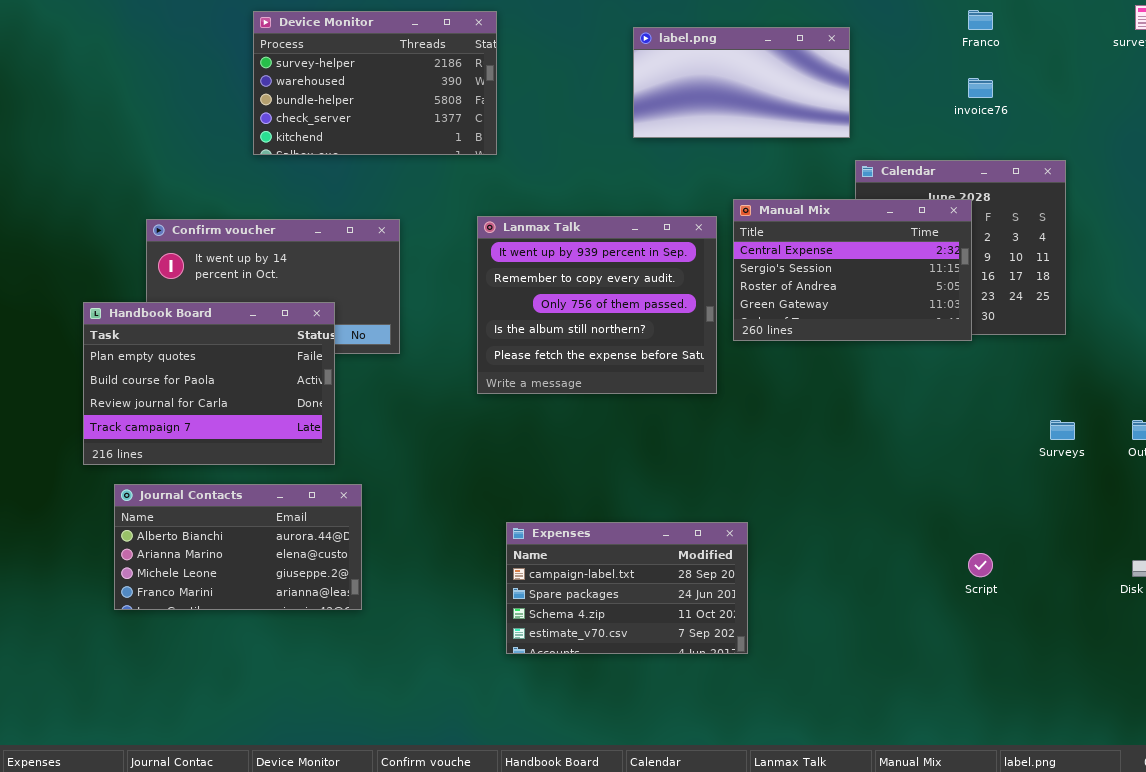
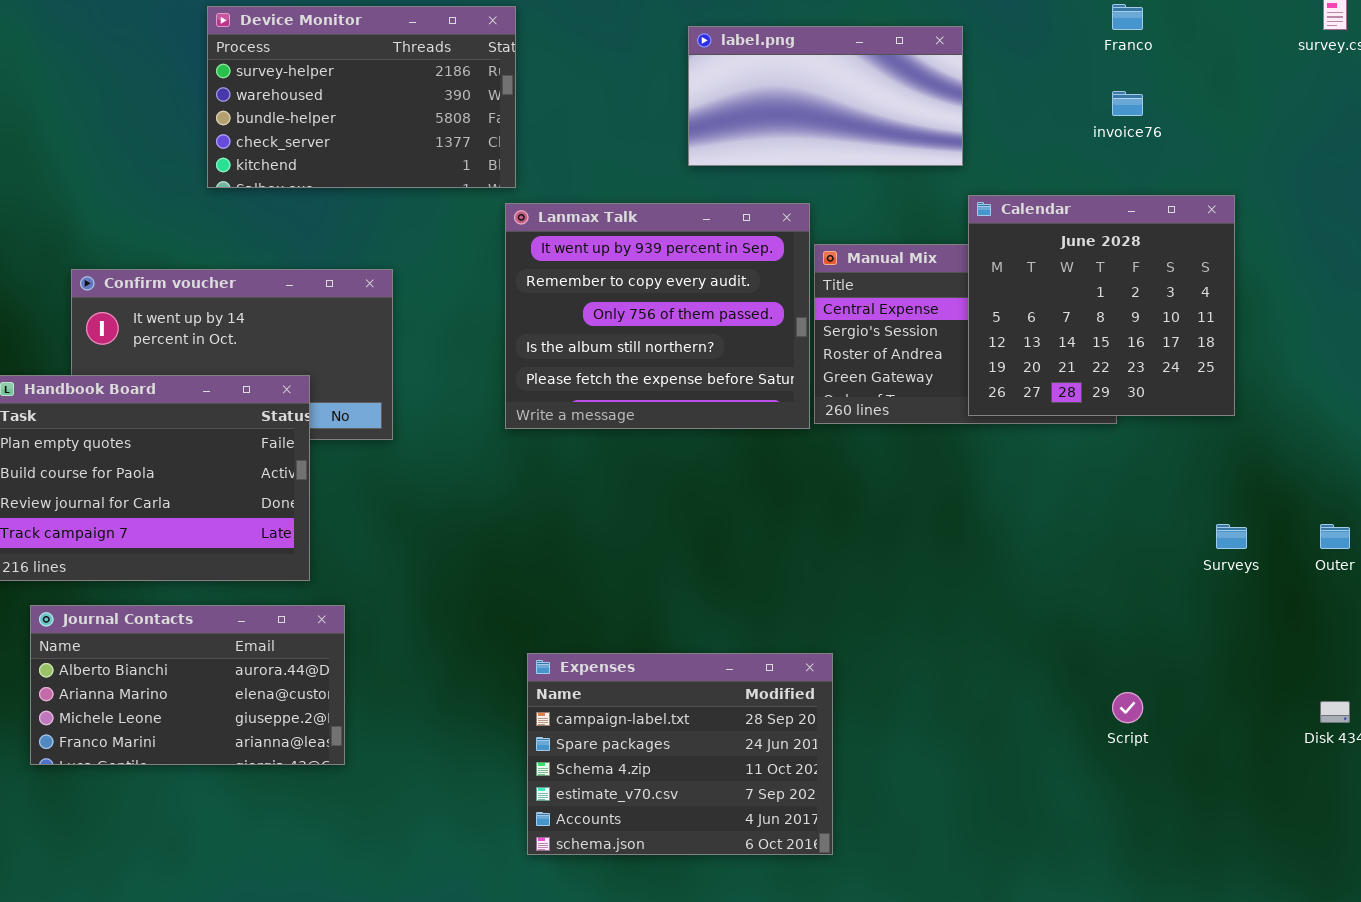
Calendar: [855,160,1066,335] -> [968,195,1235,416], raised
Lanmax Talk: [477,216,717,394] -> [505,203,810,429], moved
Expenses: [506,522,748,654] -> [527,653,833,855], resized

